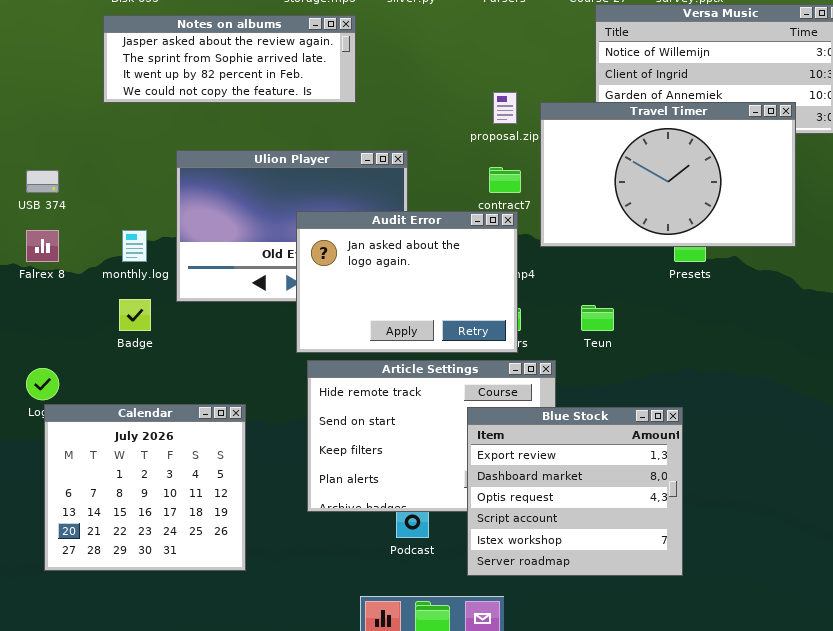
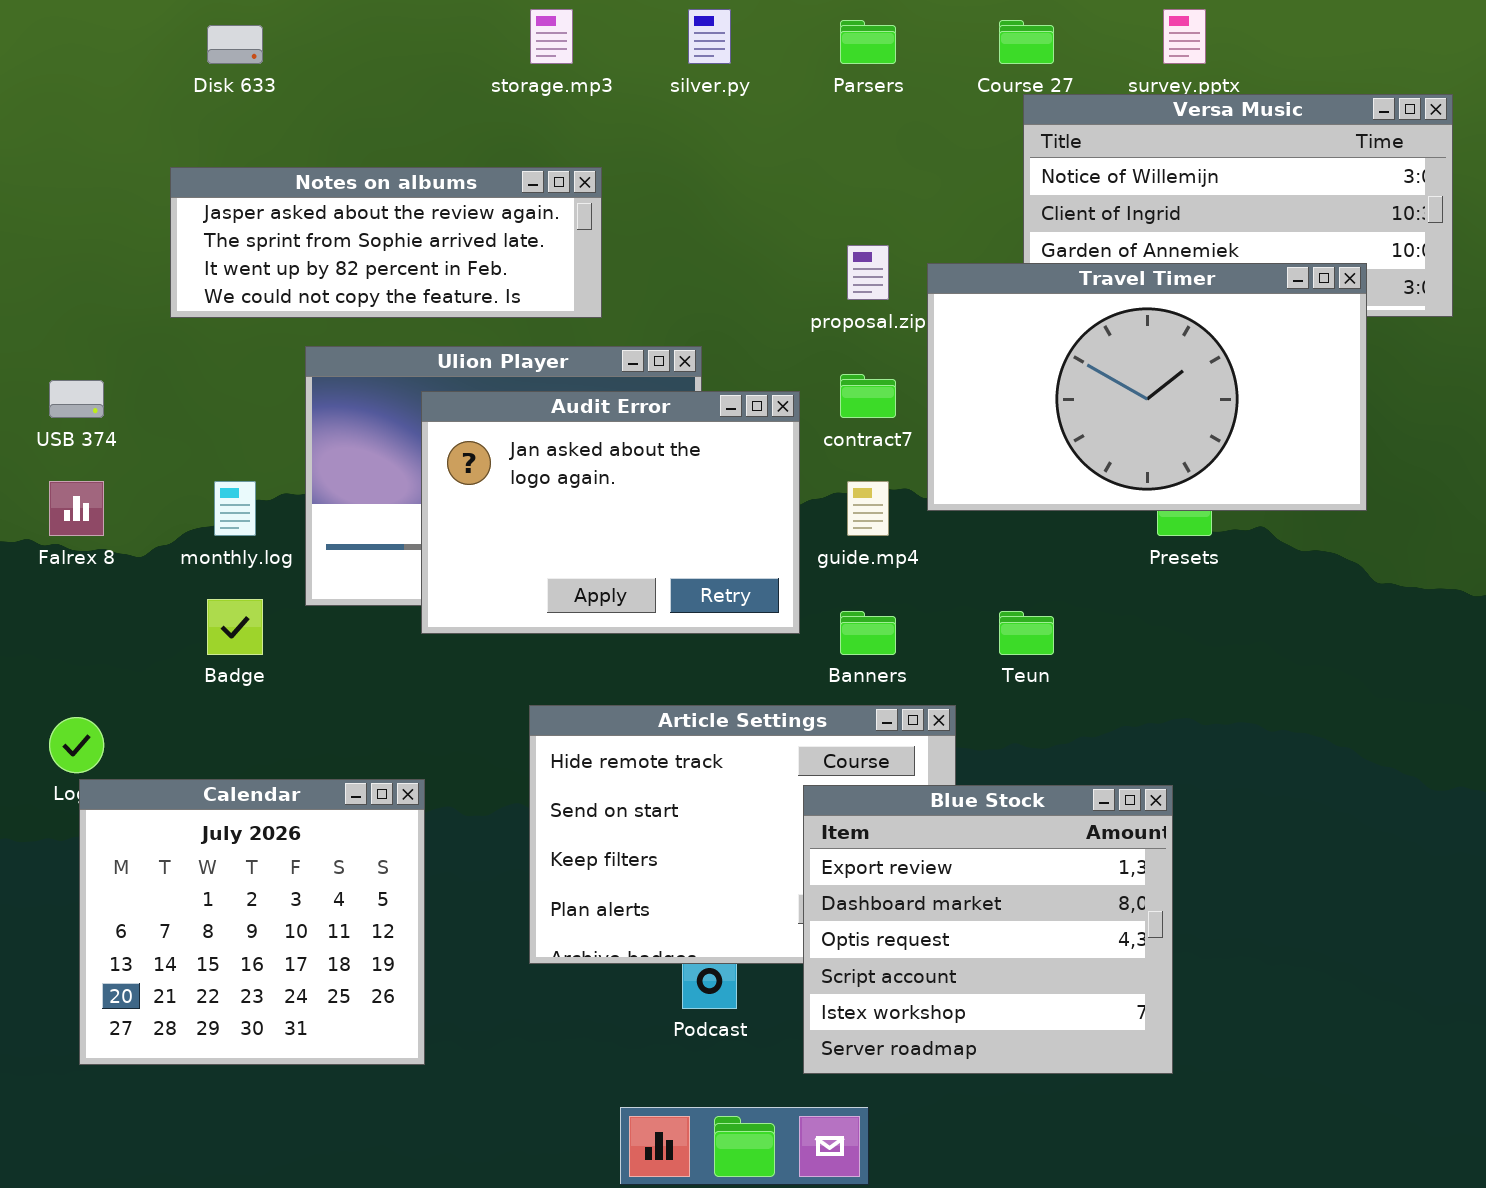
Notes on albums: [103,15,356,103] -> [170,167,602,318], moved
Audit Error: [296,211,518,353] -> [421,391,800,634], moved

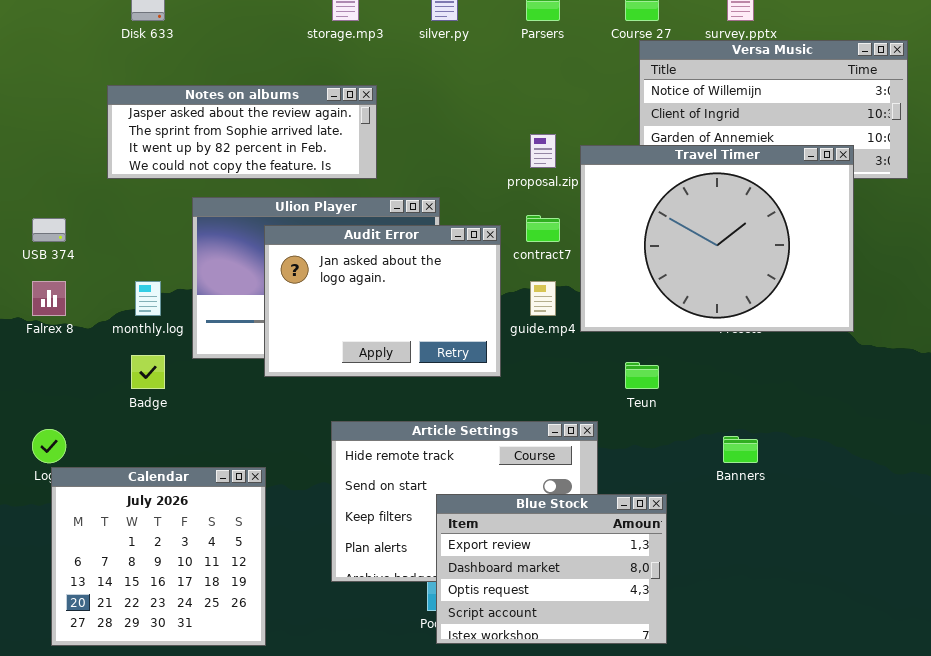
Travel Timer: [927,263,1367,511] -> [580,145,854,332], resized
Banners: [840,611,896,655] -> [723,436,758,463], moved
Blue Stock: [803,785,1173,1074] -> [436,494,667,644], moved, resized

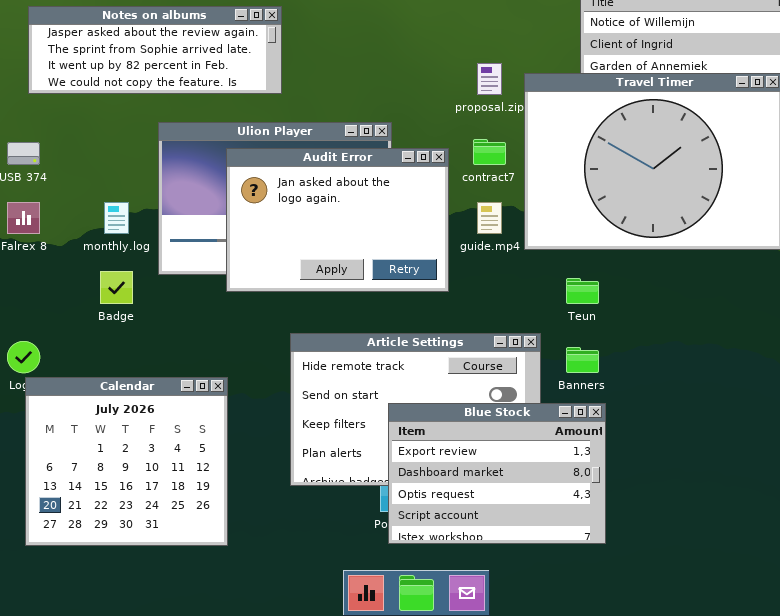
Notes on albums: [107,85,377,179] -> [28,6,282,94], moved
Banners: [723,436,758,463] -> [566,347,599,373], moved

